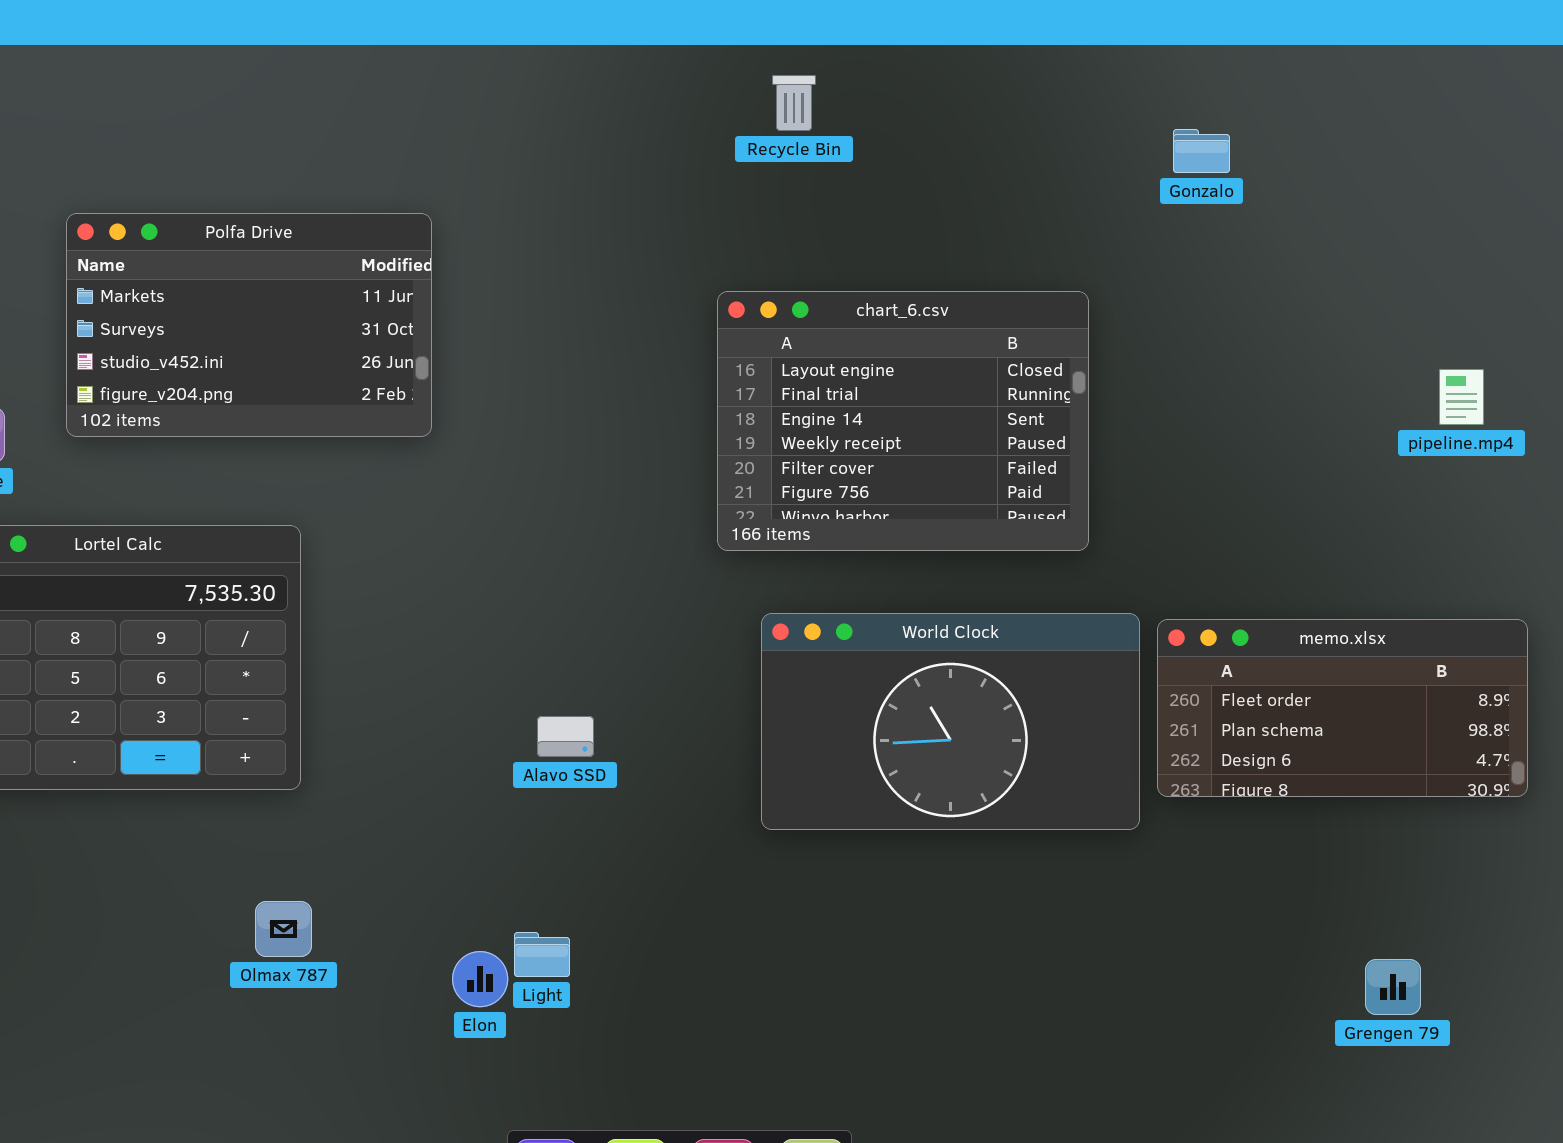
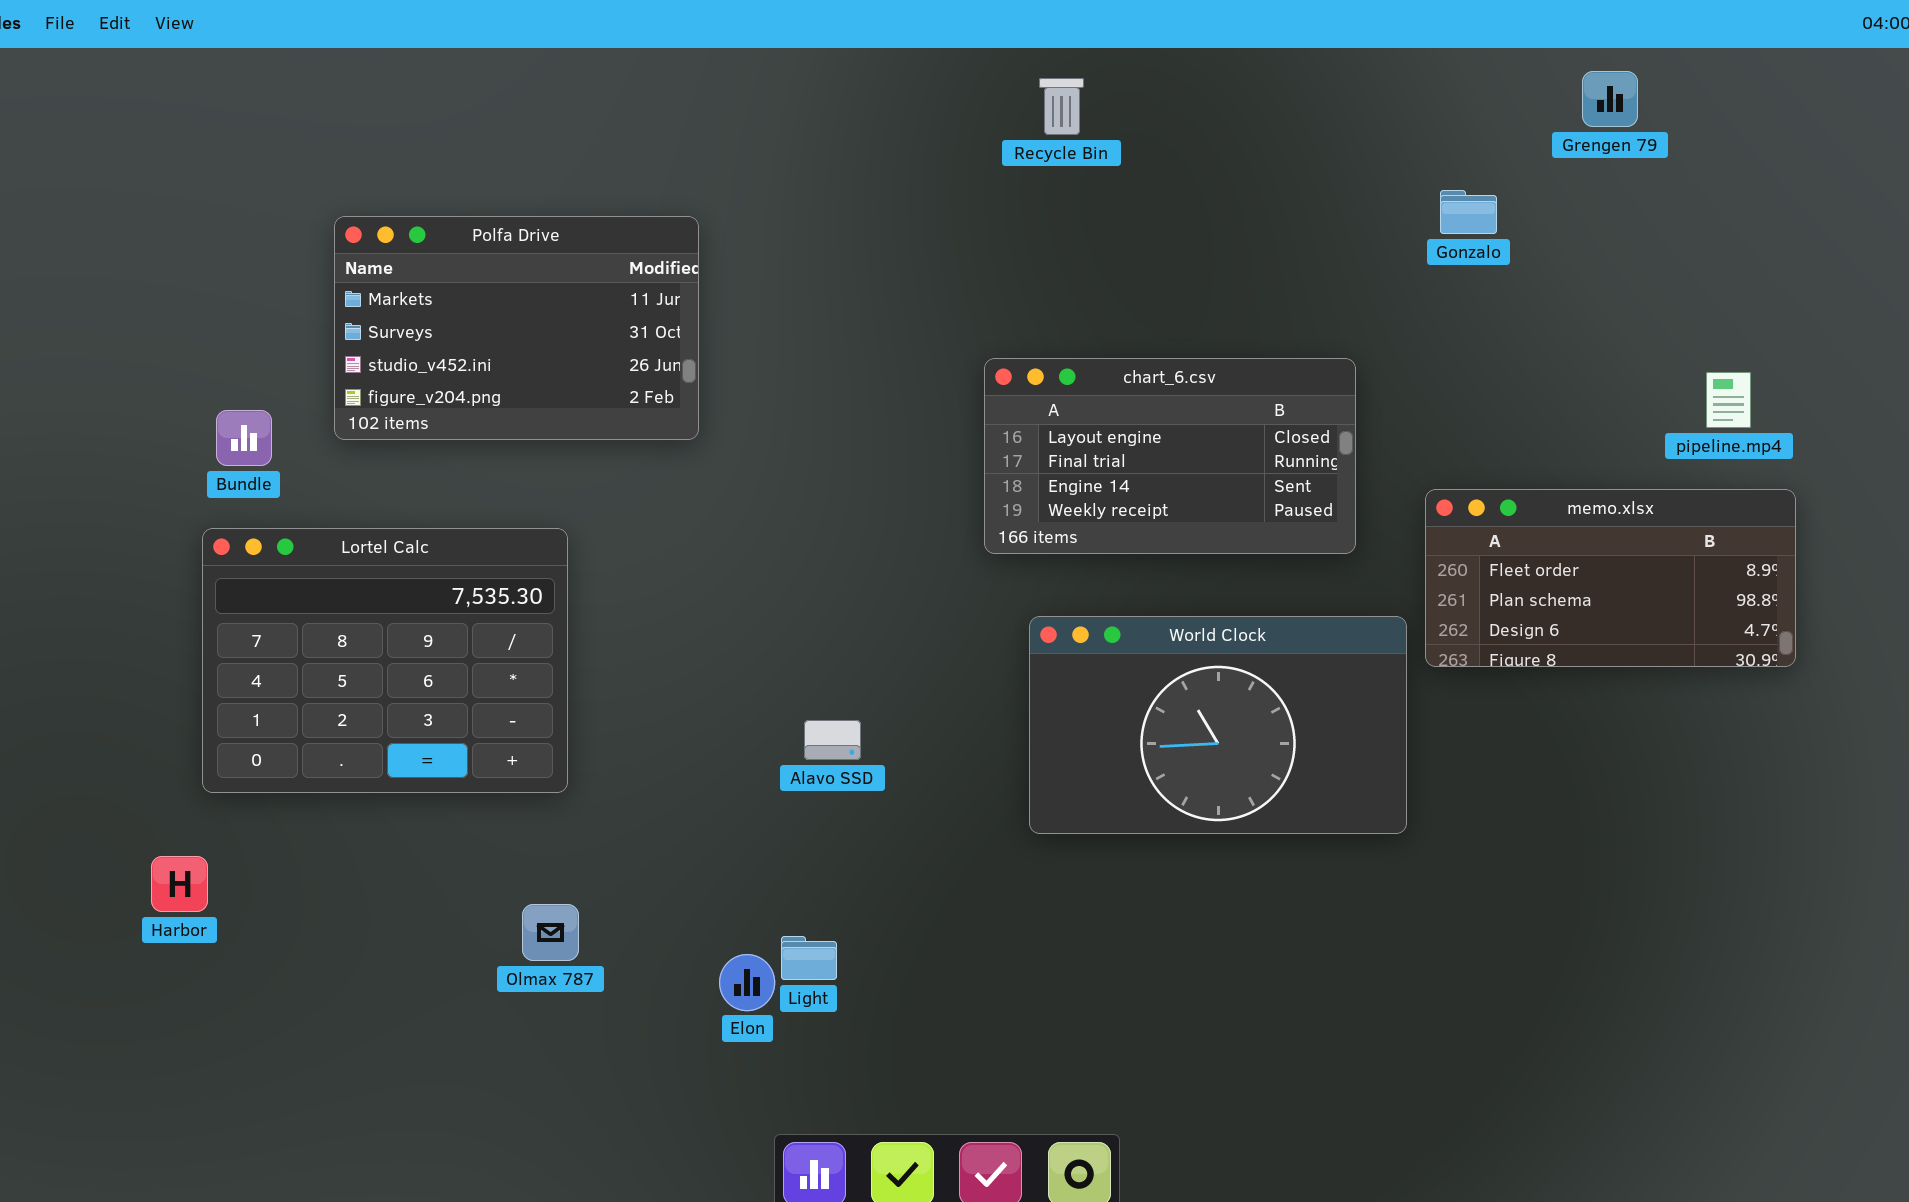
Gonzalo: [1173,129,1230,173] -> [1440,190,1497,234], moved
chart_6.csv: [717,291,1089,551] -> [984,358,1356,554], resized
memo.xlsx: [1157,619,1528,797] -> [1425,489,1796,667], moved
Grengen 79: [1365,959,1421,1015] -> [1582,71,1638,127], moved

